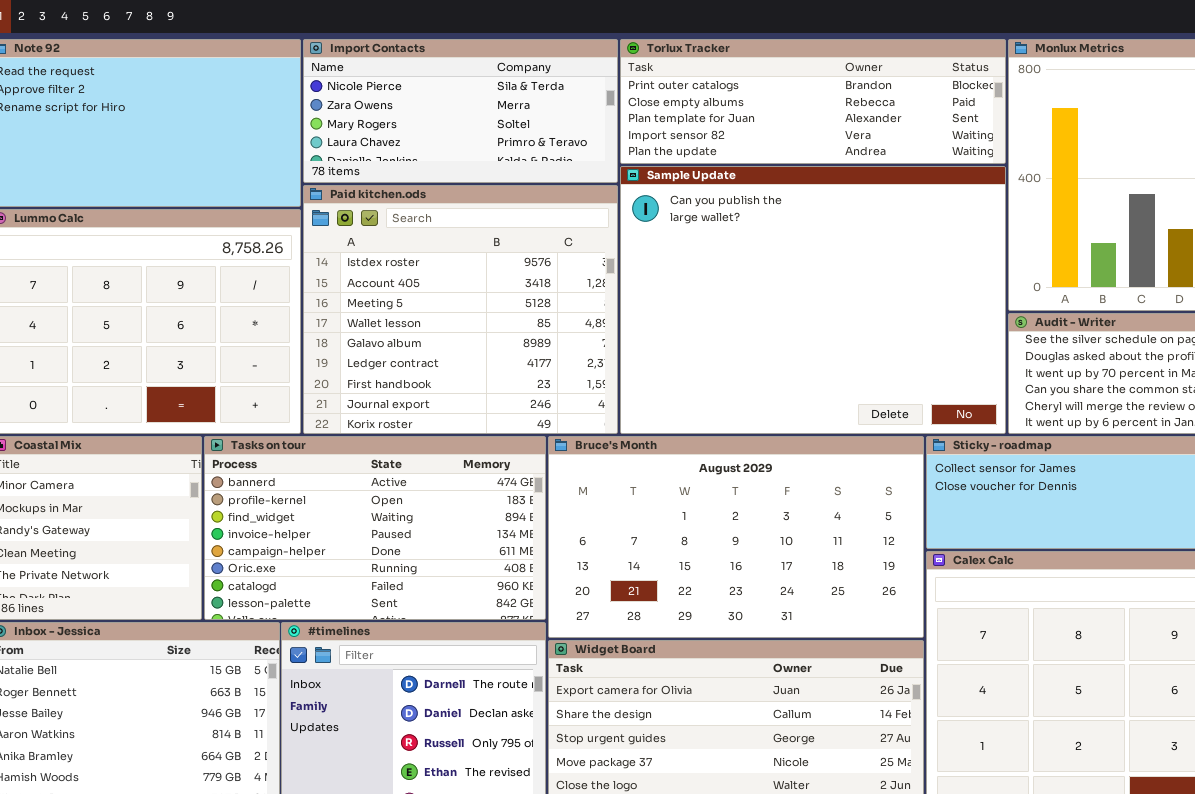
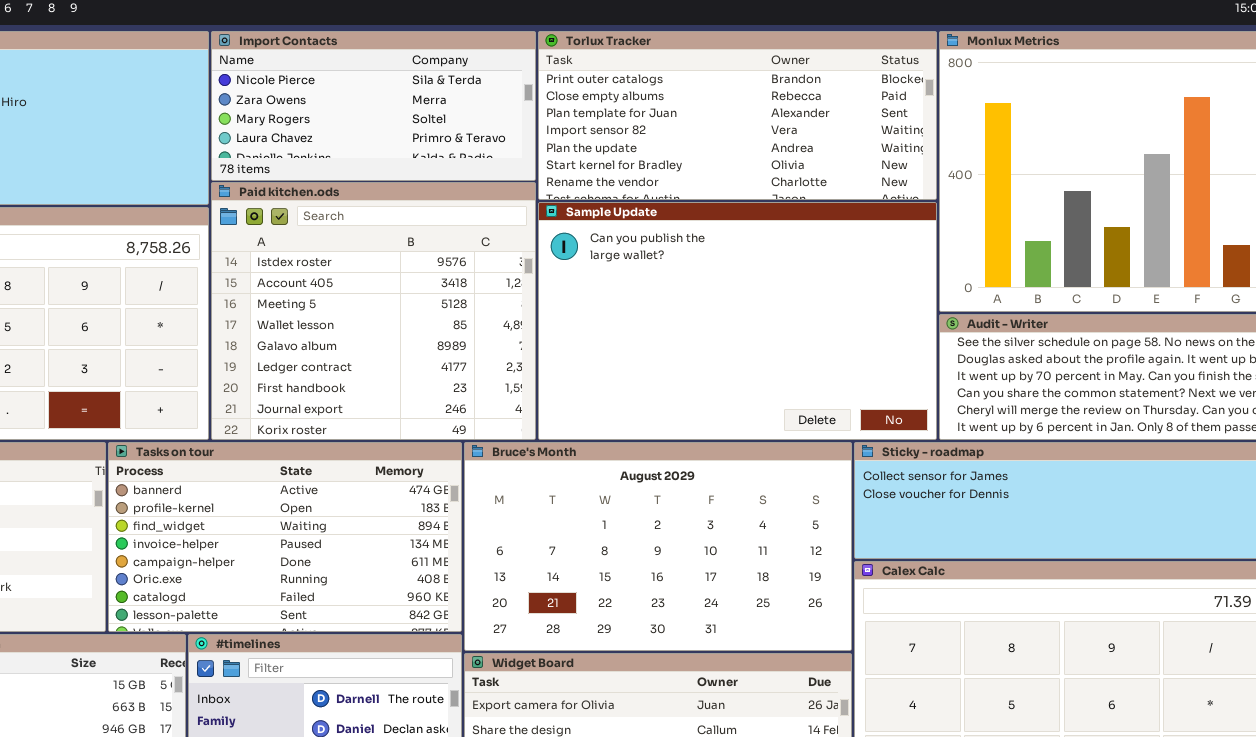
Torlux Tracker: [620,39,1006,164] -> [538,31,937,200], resized
Sample Update: [620,166,1006,434] -> [538,202,937,440], resized

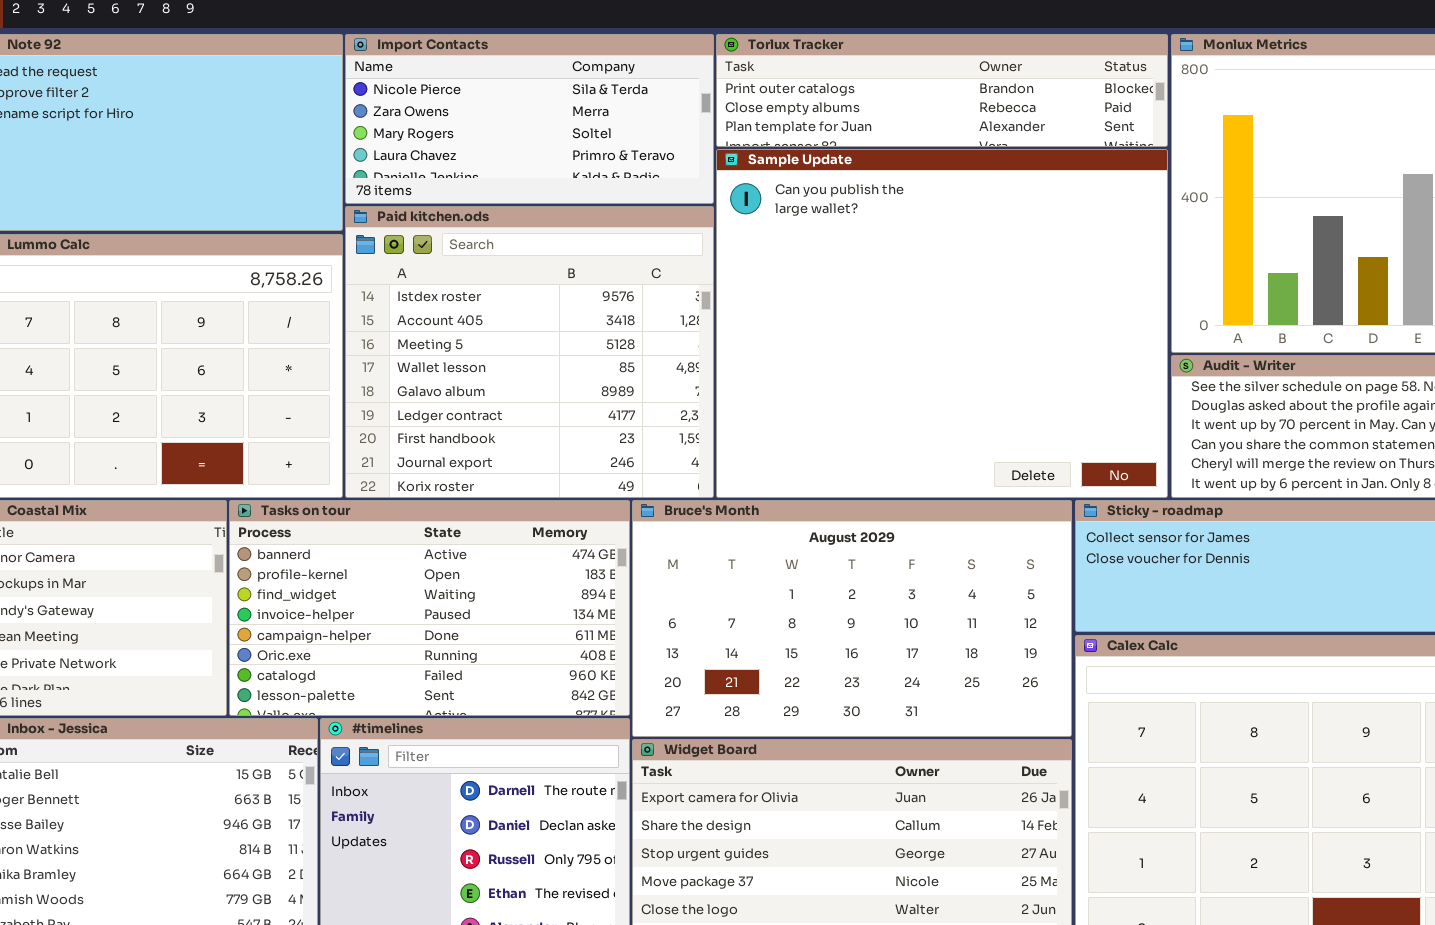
Torlux Tracker: [538,31,937,200] -> [716,34,1168,147], resized
Sample Update: [538,202,937,440] -> [716,149,1168,498], resized

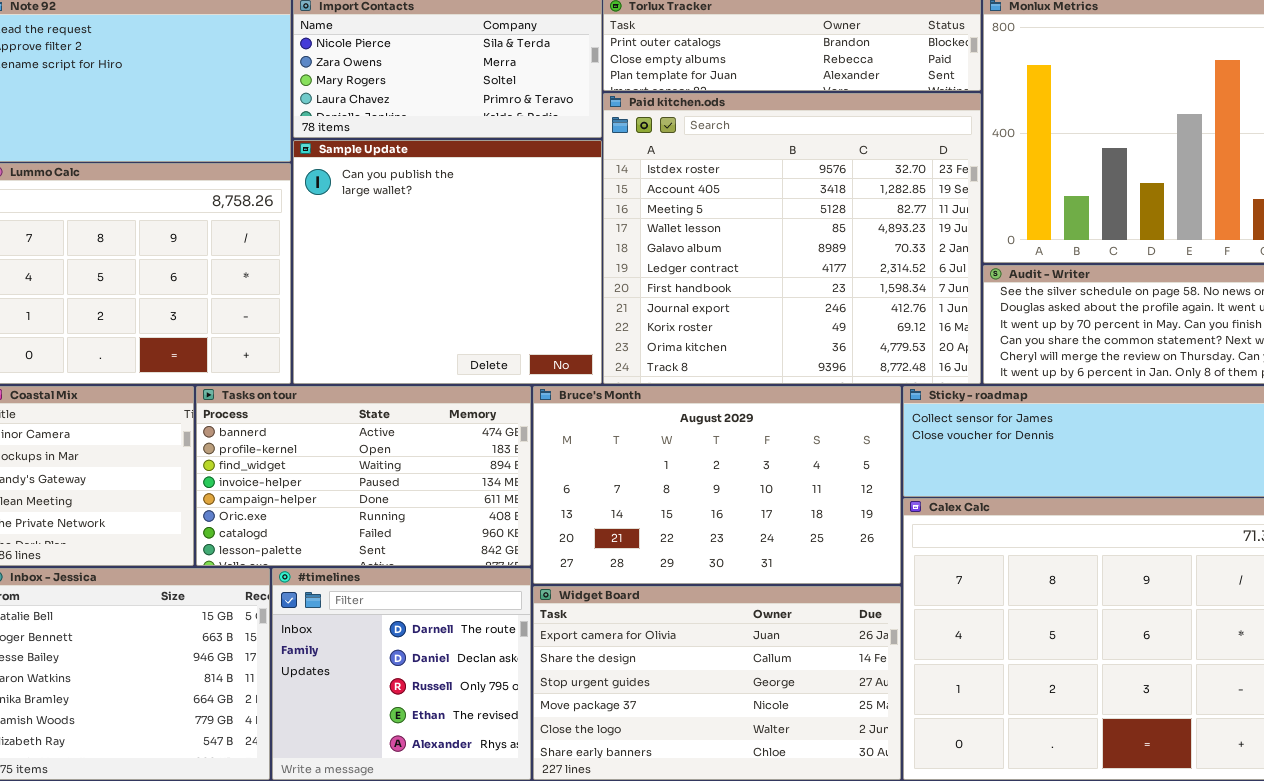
Sample Update: [716,149,1168,498] -> [293,140,602,384], moved, resized
Paid kitchen.ods: [345,206,714,498] -> [603,93,981,384], moved, resized

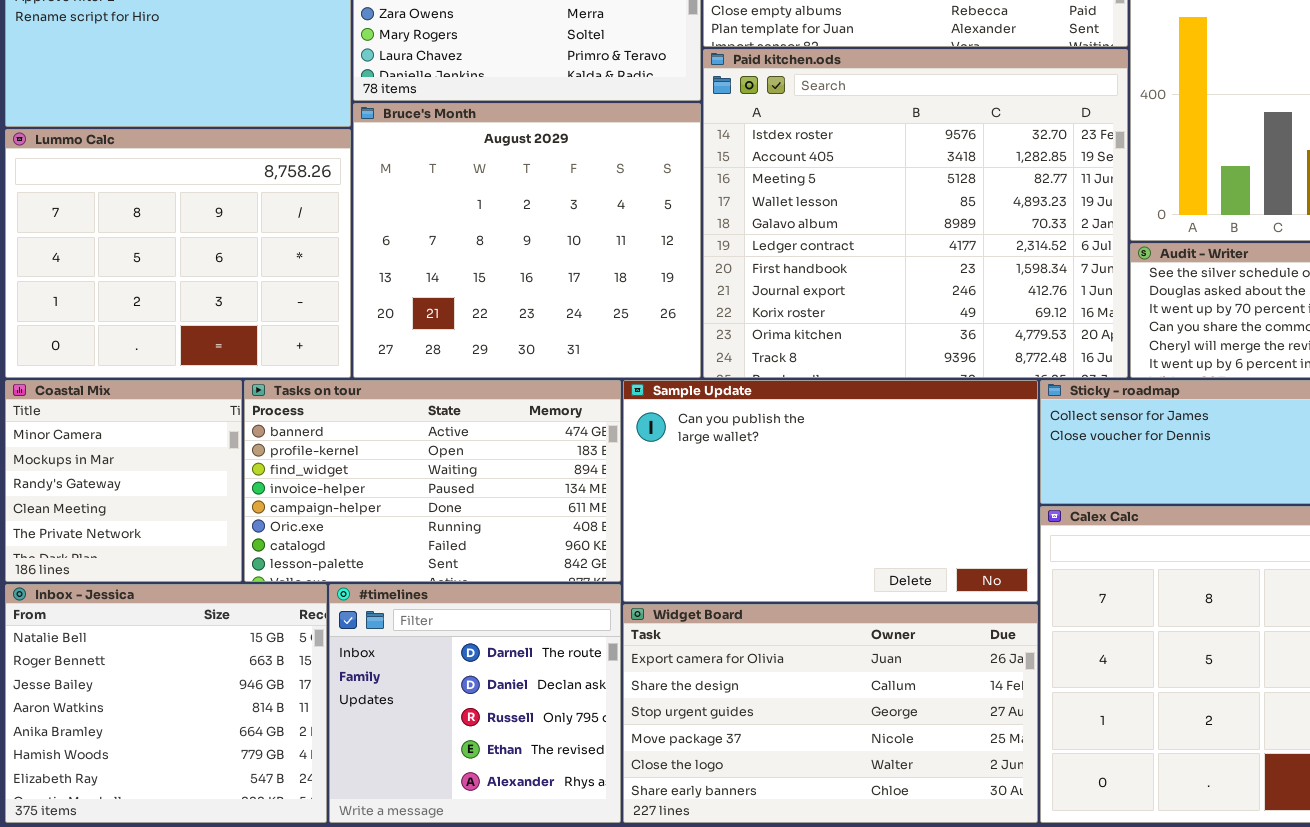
Sample Update: [293,140,602,384] -> [623,380,1038,602], moved, resized
Bruce's Month: [533,386,901,584] -> [353,103,701,378], moved, resized

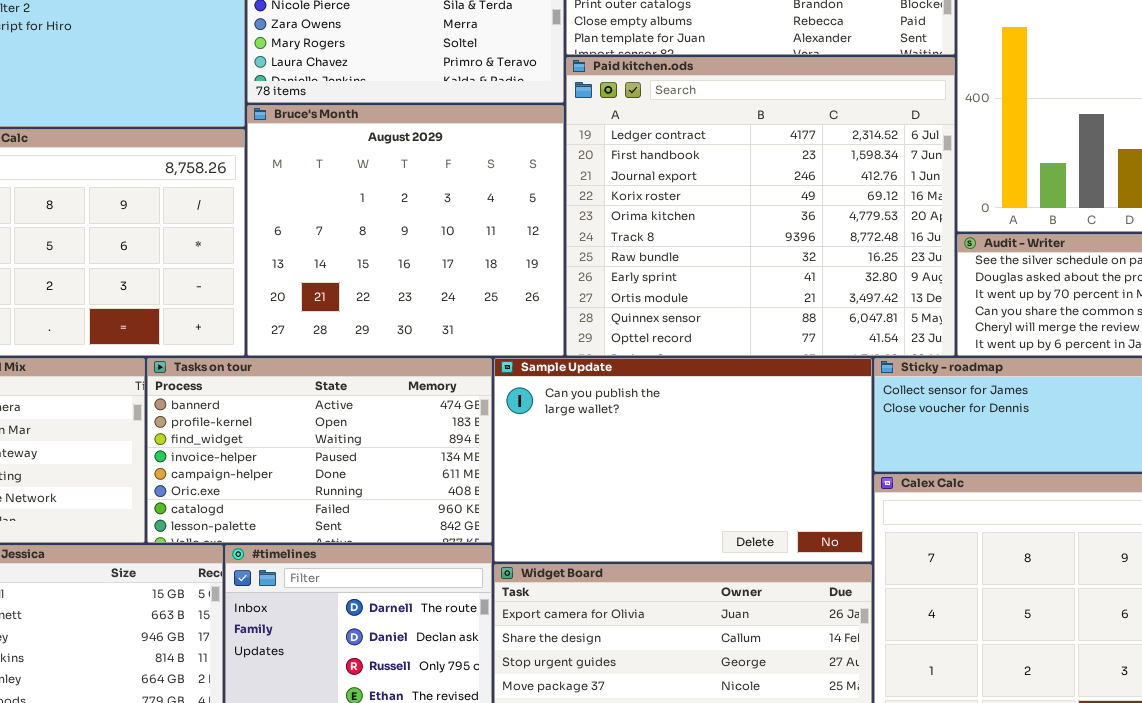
Paid kitchen.ods: [703,49,1128,378] -> [566,57,955,356], scrolled down 5 rows

